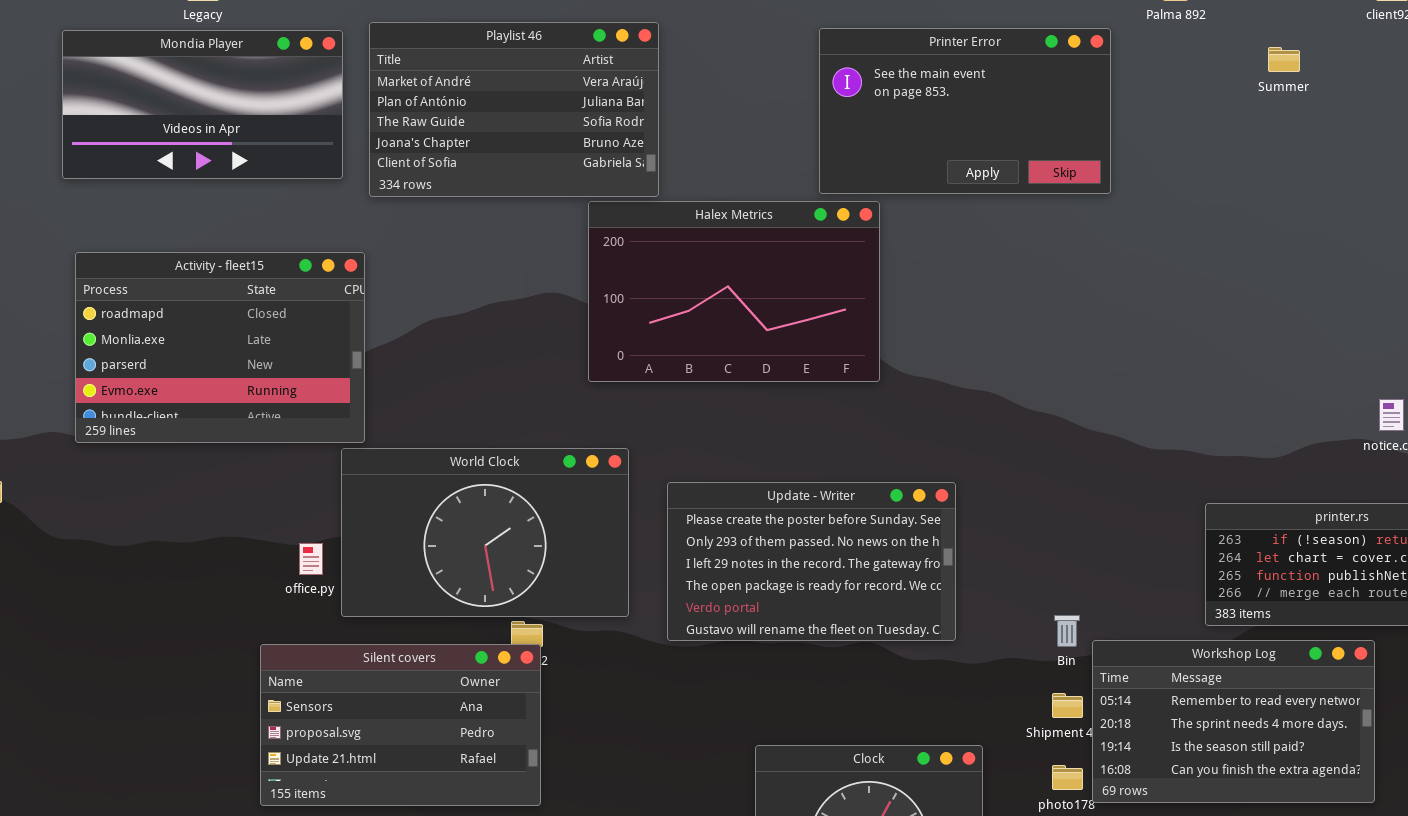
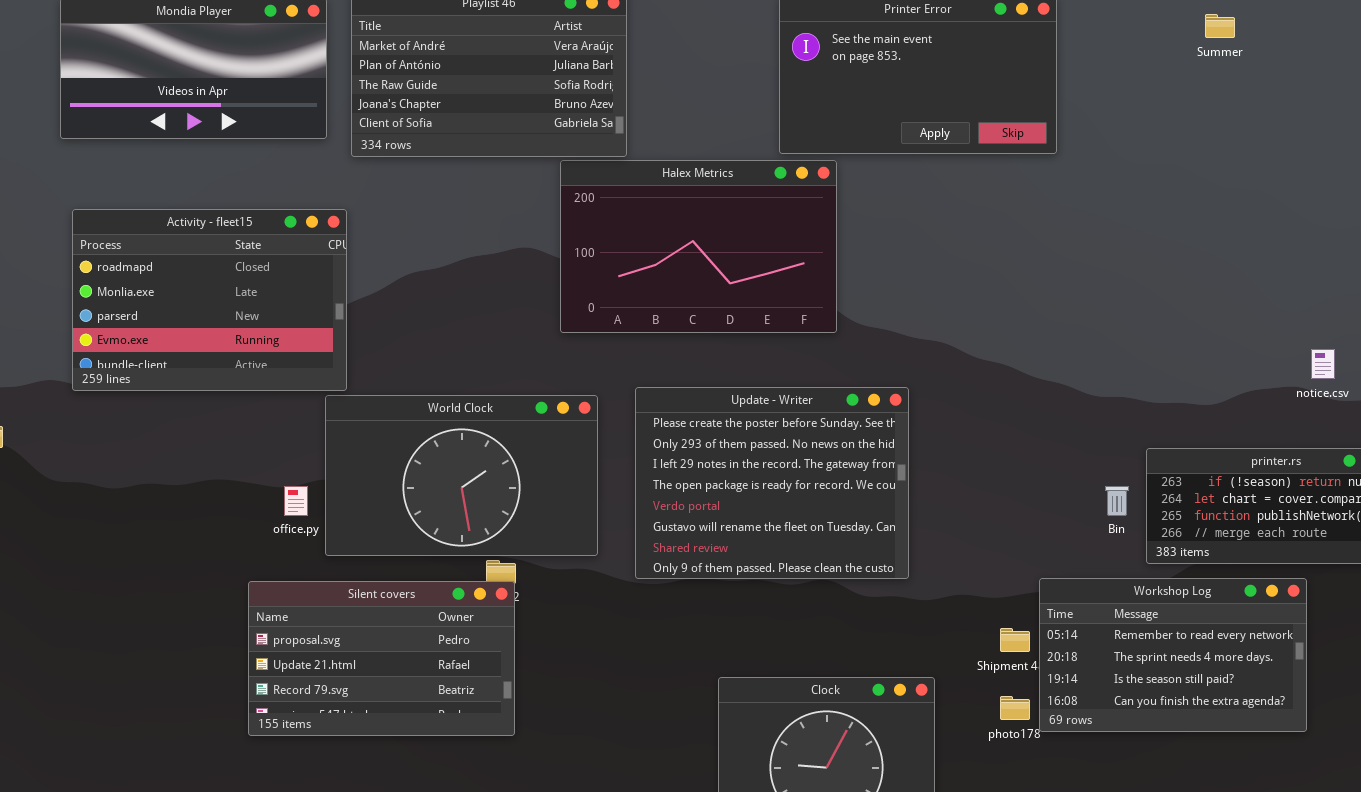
Update - Writer: [667,482,956,641] -> [635,387,909,579], resized
Bin: [1054,615,1080,647] -> [1105,486,1129,516], moved
Silent covers: [260,644,541,806] -> [248,581,515,736], scrolled down 1 row

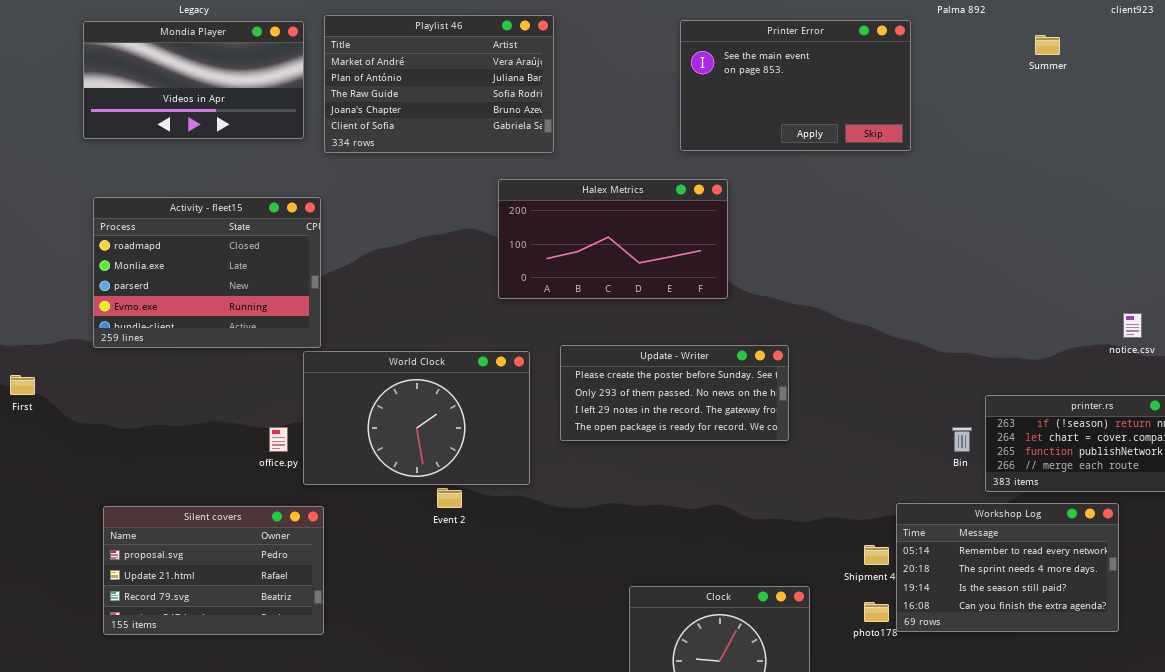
Halex Metrics: [560,160,837,333] -> [498,179,728,299], resized
Update - Writer: [635,387,909,579] -> [560,345,789,441], resized
Silent covers: [248,581,515,736] -> [103,506,324,635], moved

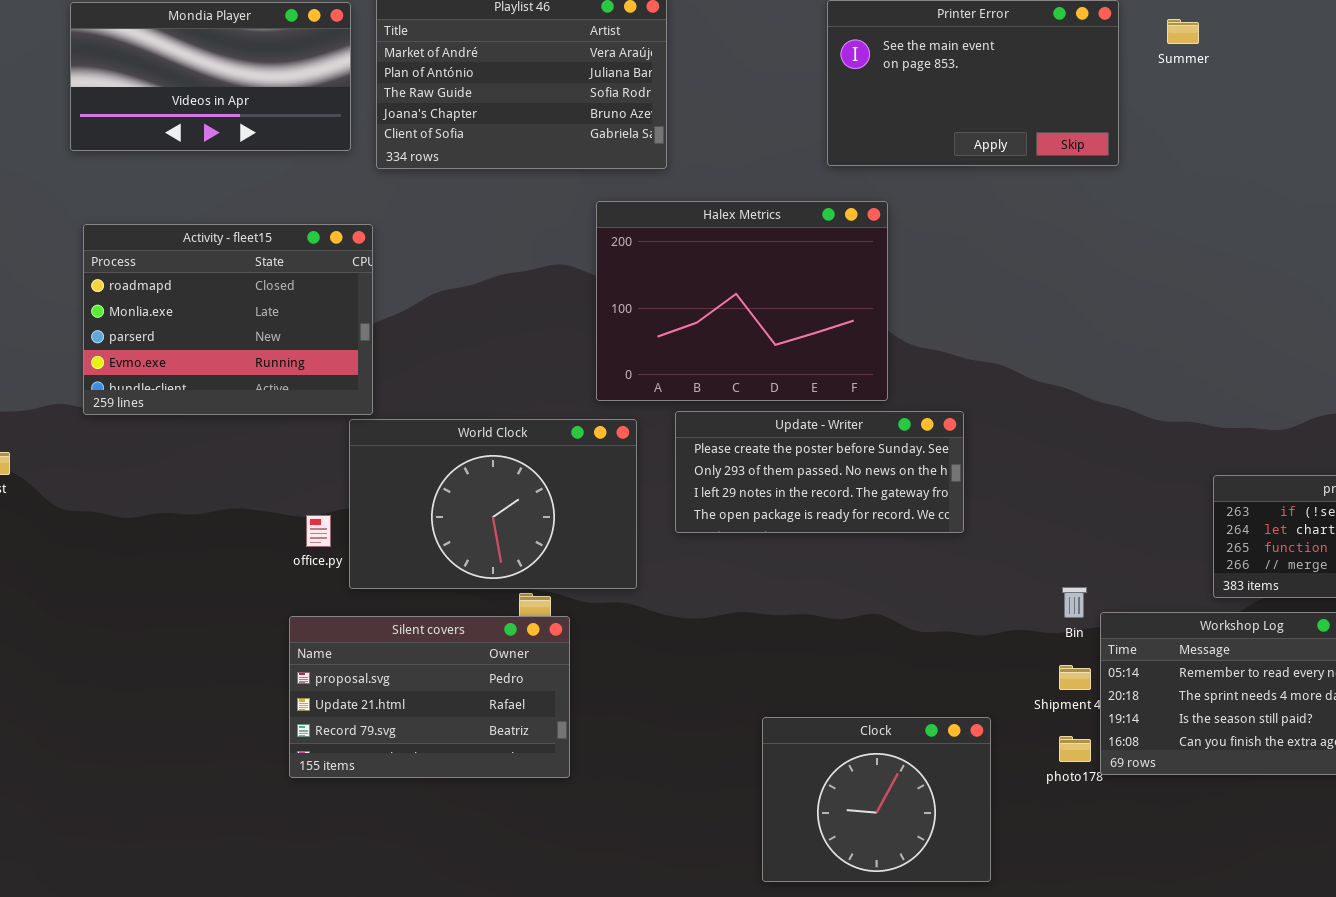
Summer: [1035,35,1060,55] -> [1167,19,1199,44], moved
Halex Metrics: [498,179,728,299] -> [596,201,888,401], resized
Bin: [952,427,972,452] -> [1062,587,1087,618], moved
Silent covers: [103,506,324,635] -> [289,616,570,778], moved

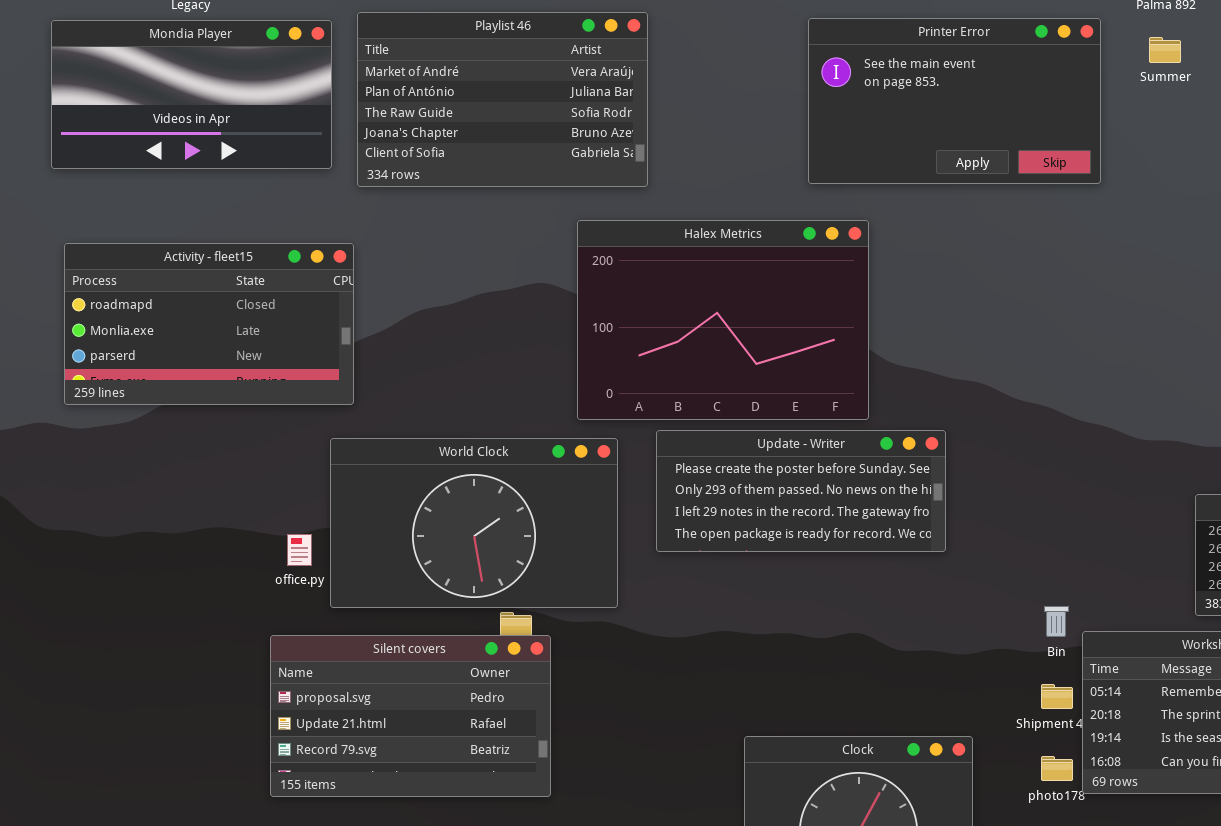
Activity - fleet15: [83,224,373,415] -> [64,243,354,405], resized

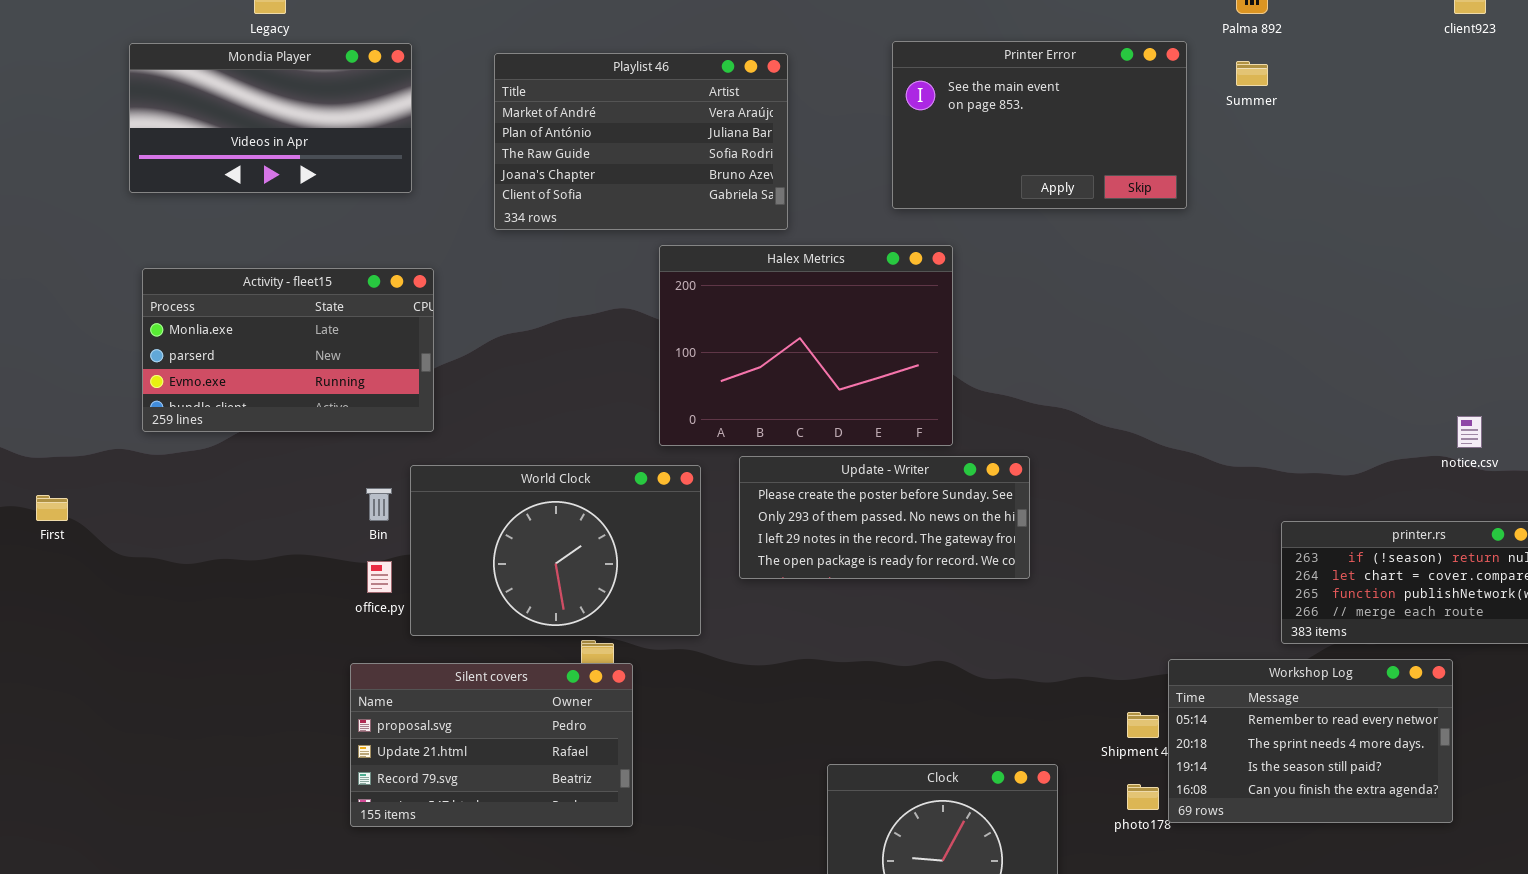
Playlist 46: [357,12,648,187] -> [494,53,788,230], moved
Activity - fleet15: [64,243,354,405] -> [142,268,434,432], scrolled down 1 row
Bin: [1044,606,1069,637] -> [366,488,392,521], moved

